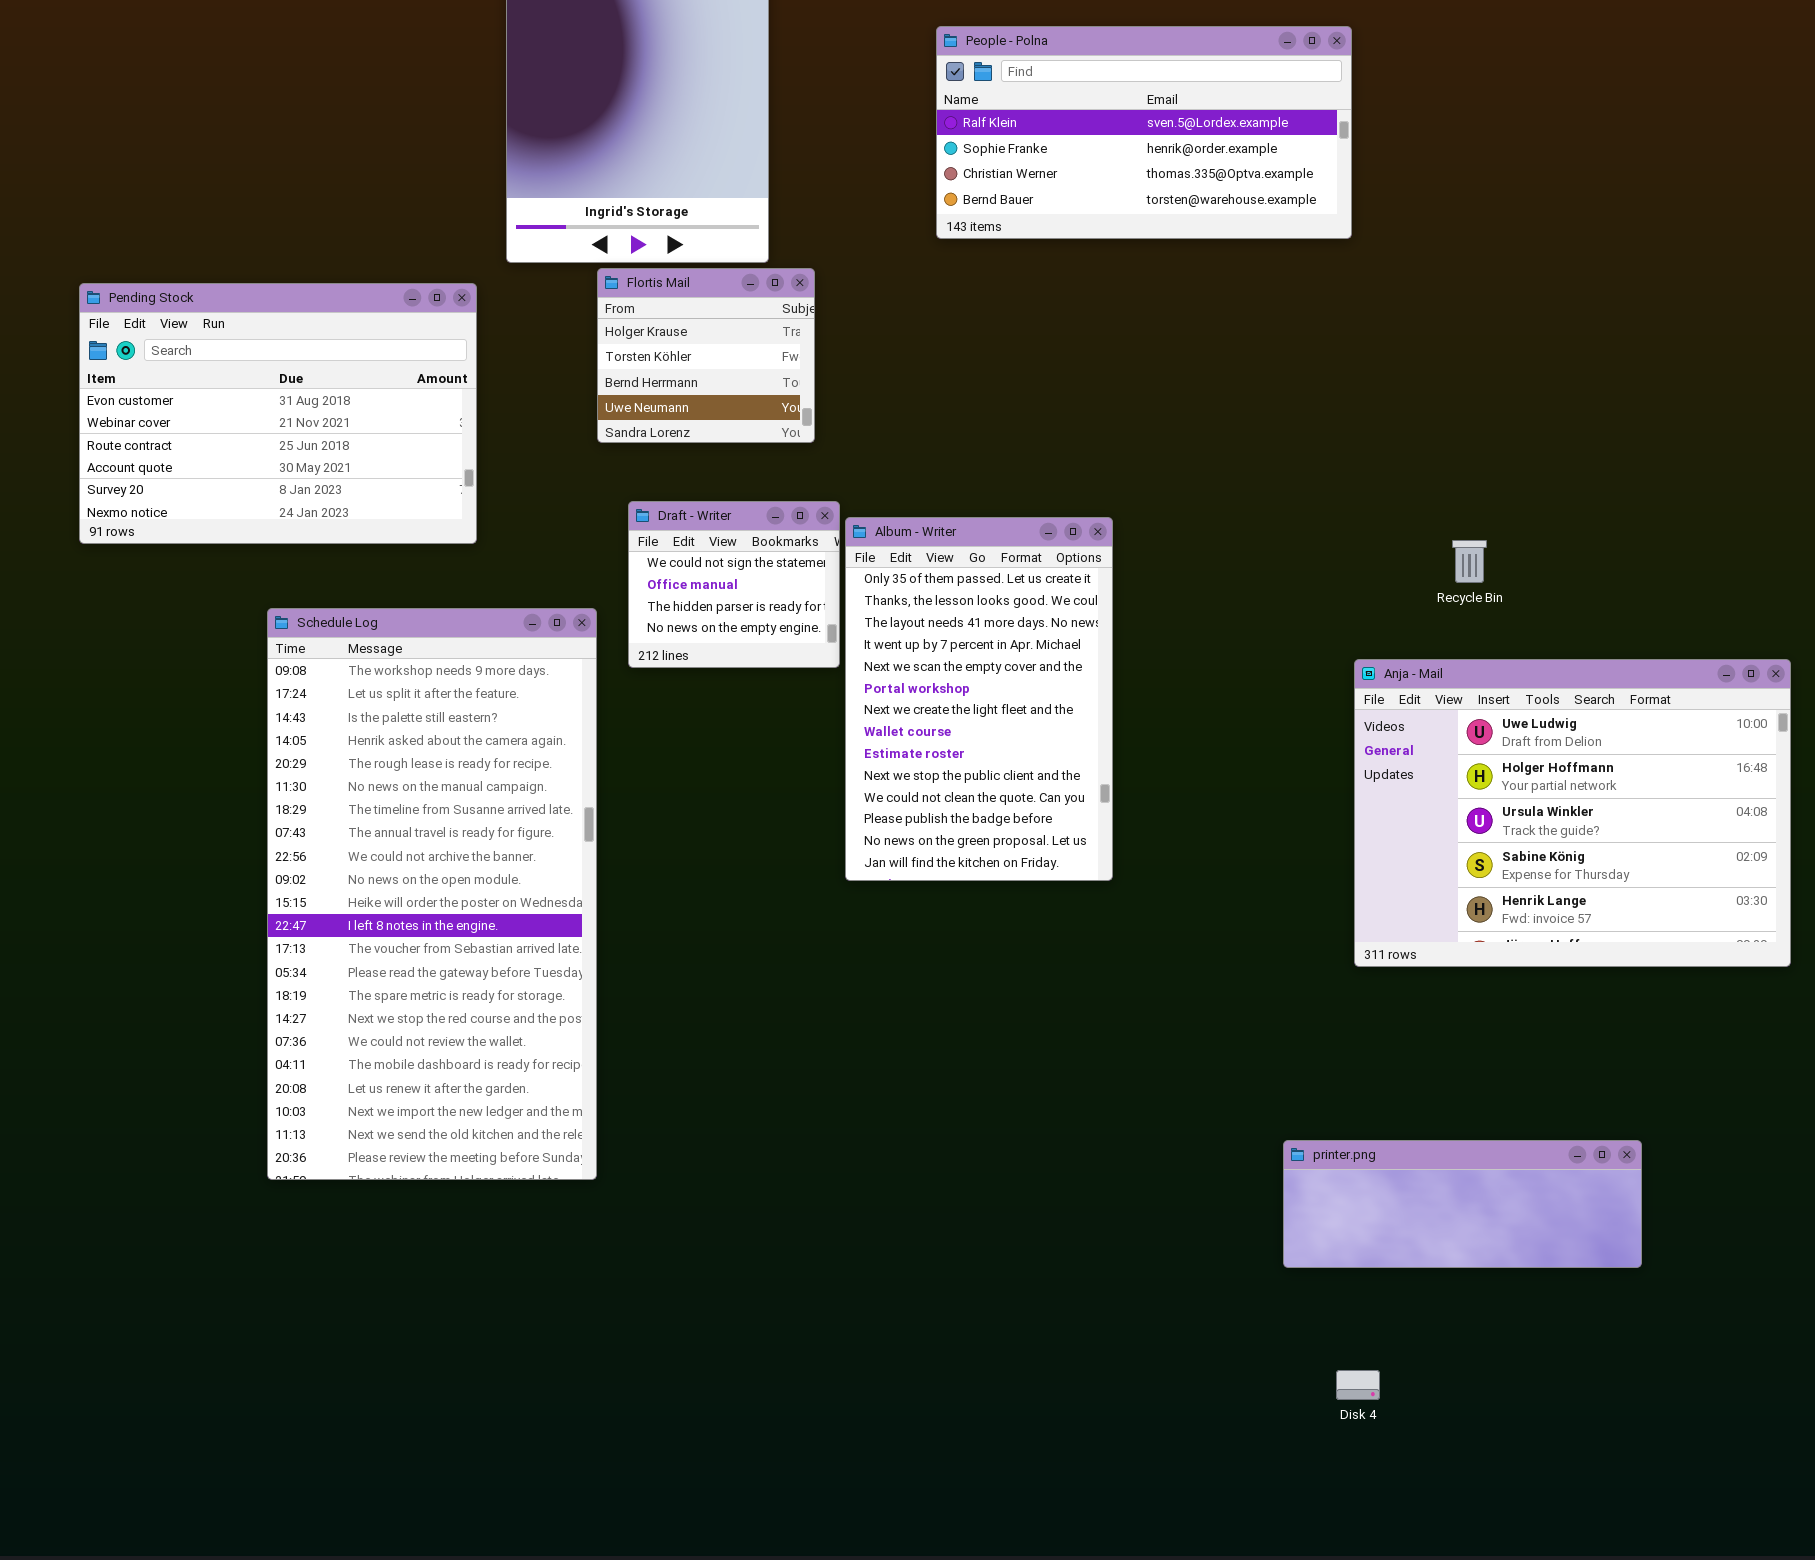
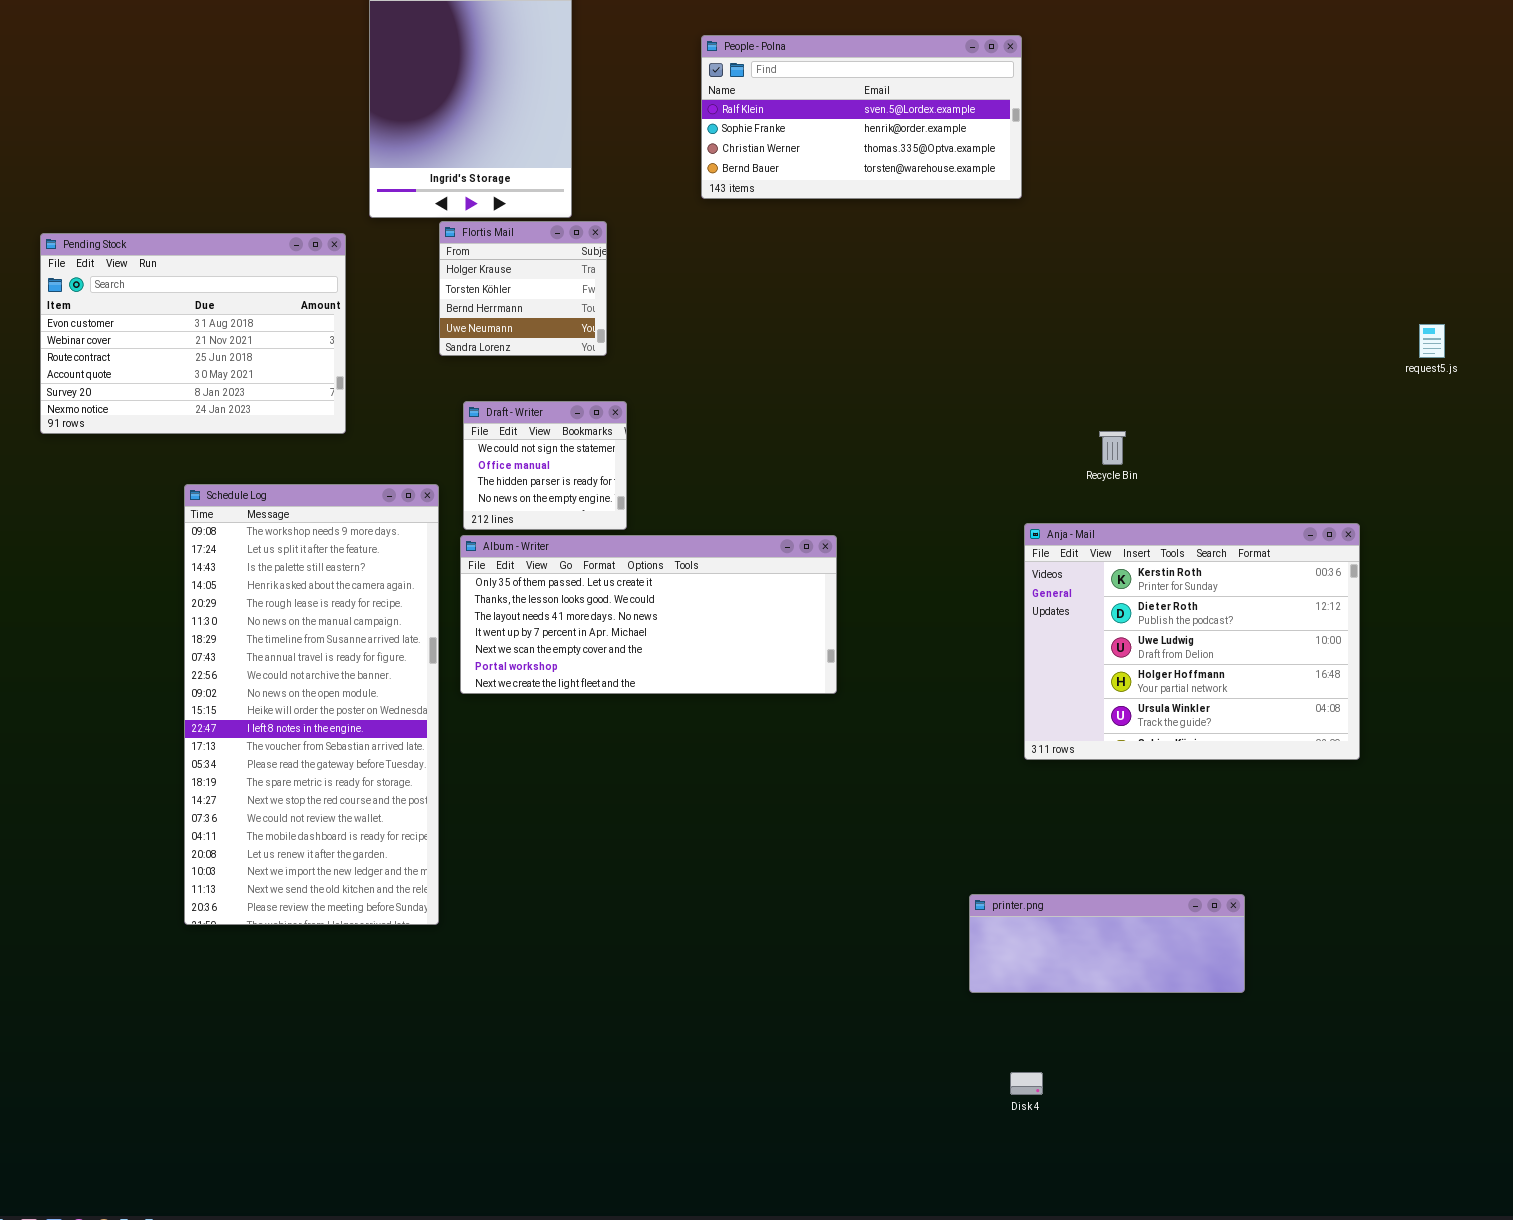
Album - Writer: [845,517,1113,881] -> [460,535,837,694], resized
Anja - Mail: [1354,659,1791,967] -> [1024,523,1360,760], scrolled up 2 rows

